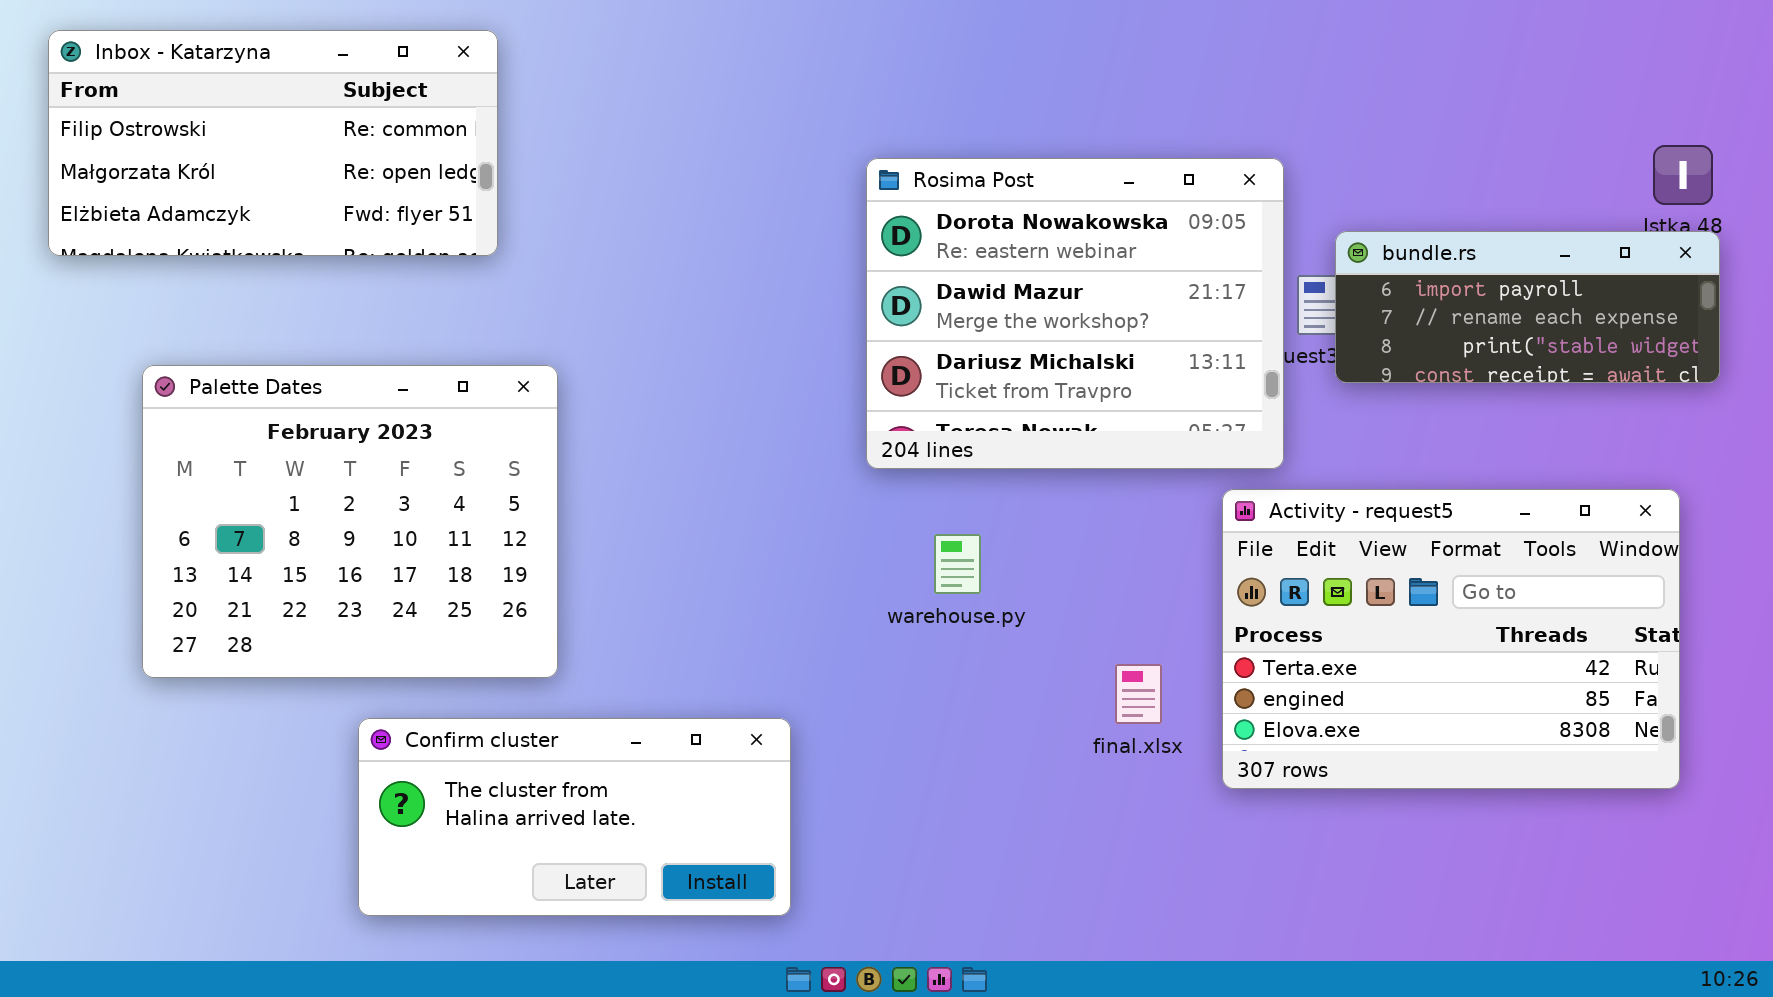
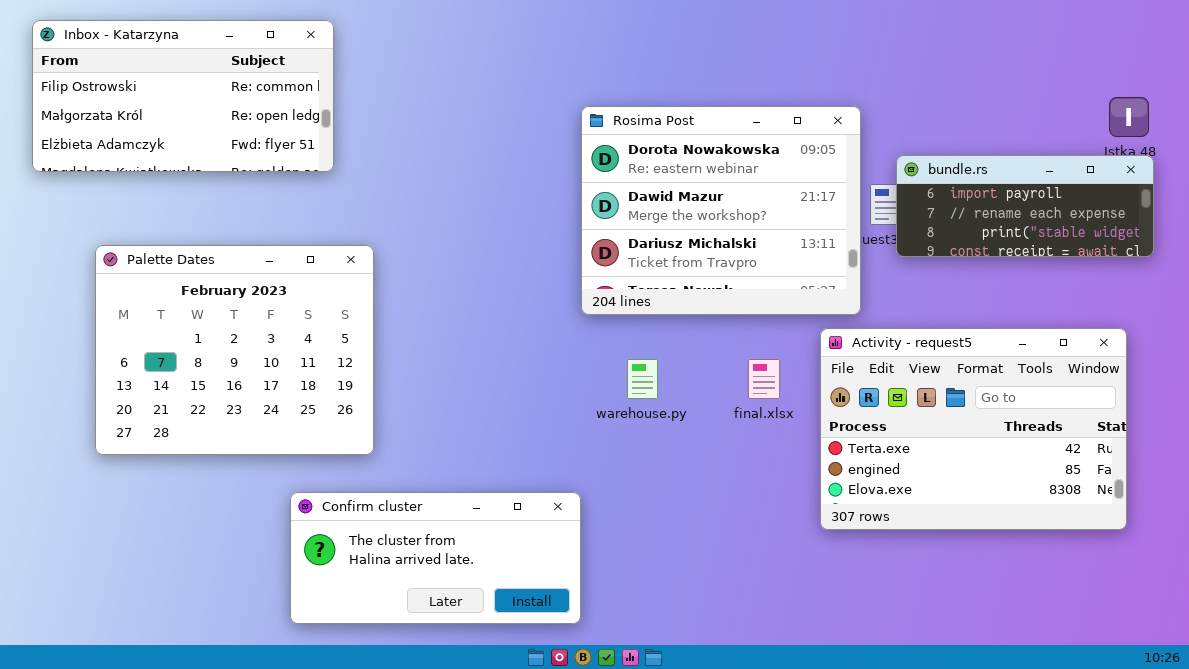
final.xlsx: [1115,664,1162,724] -> [748,359,780,399], moved
Confirm cluster: [358,718,791,916] -> [290,492,581,624], moved

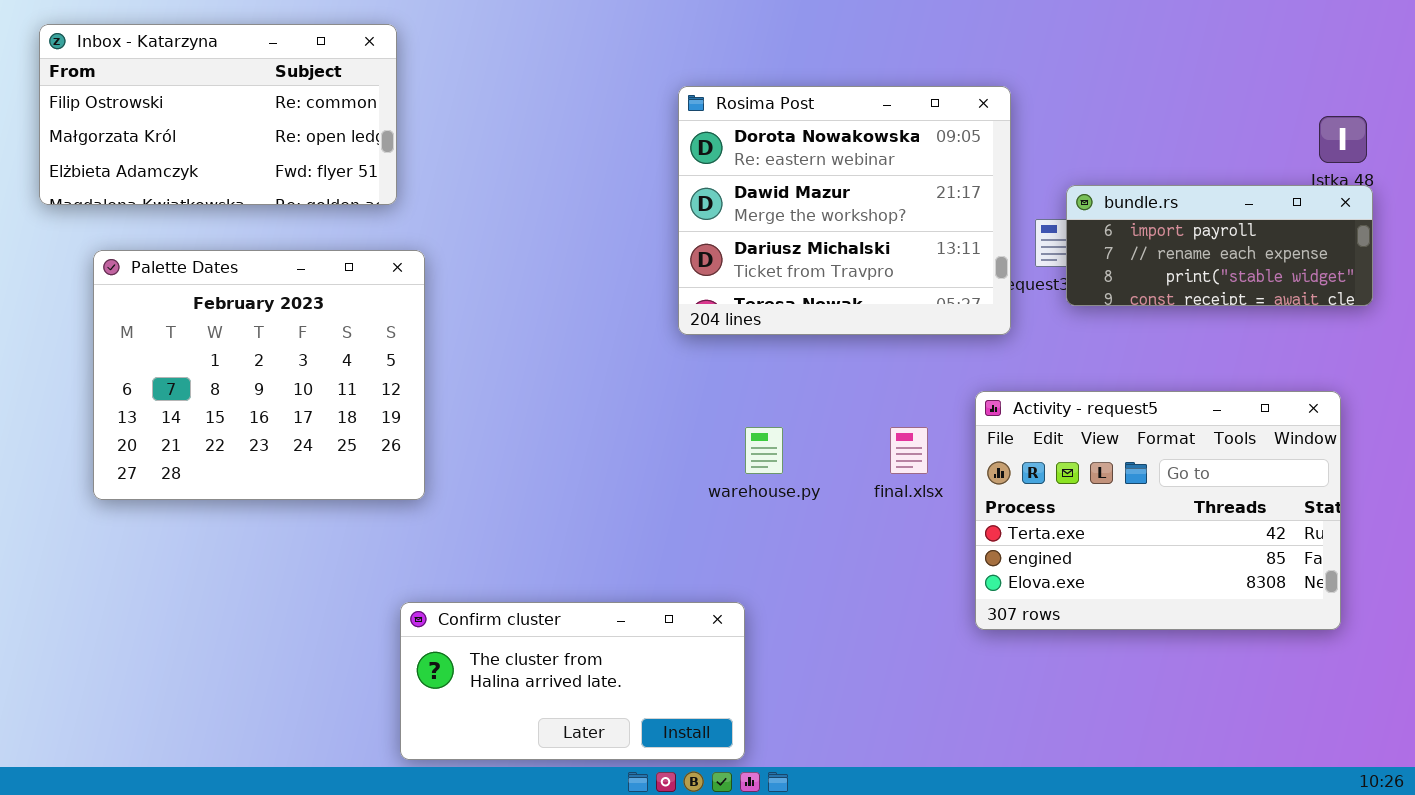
Rosima Post: [581,106,861,315] -> [678,86,1011,335], moved
Palette Dates: [95,245,374,455] -> [93,250,425,500], moved
Confirm cluster: [290,492,581,624] -> [400,602,745,760], moved

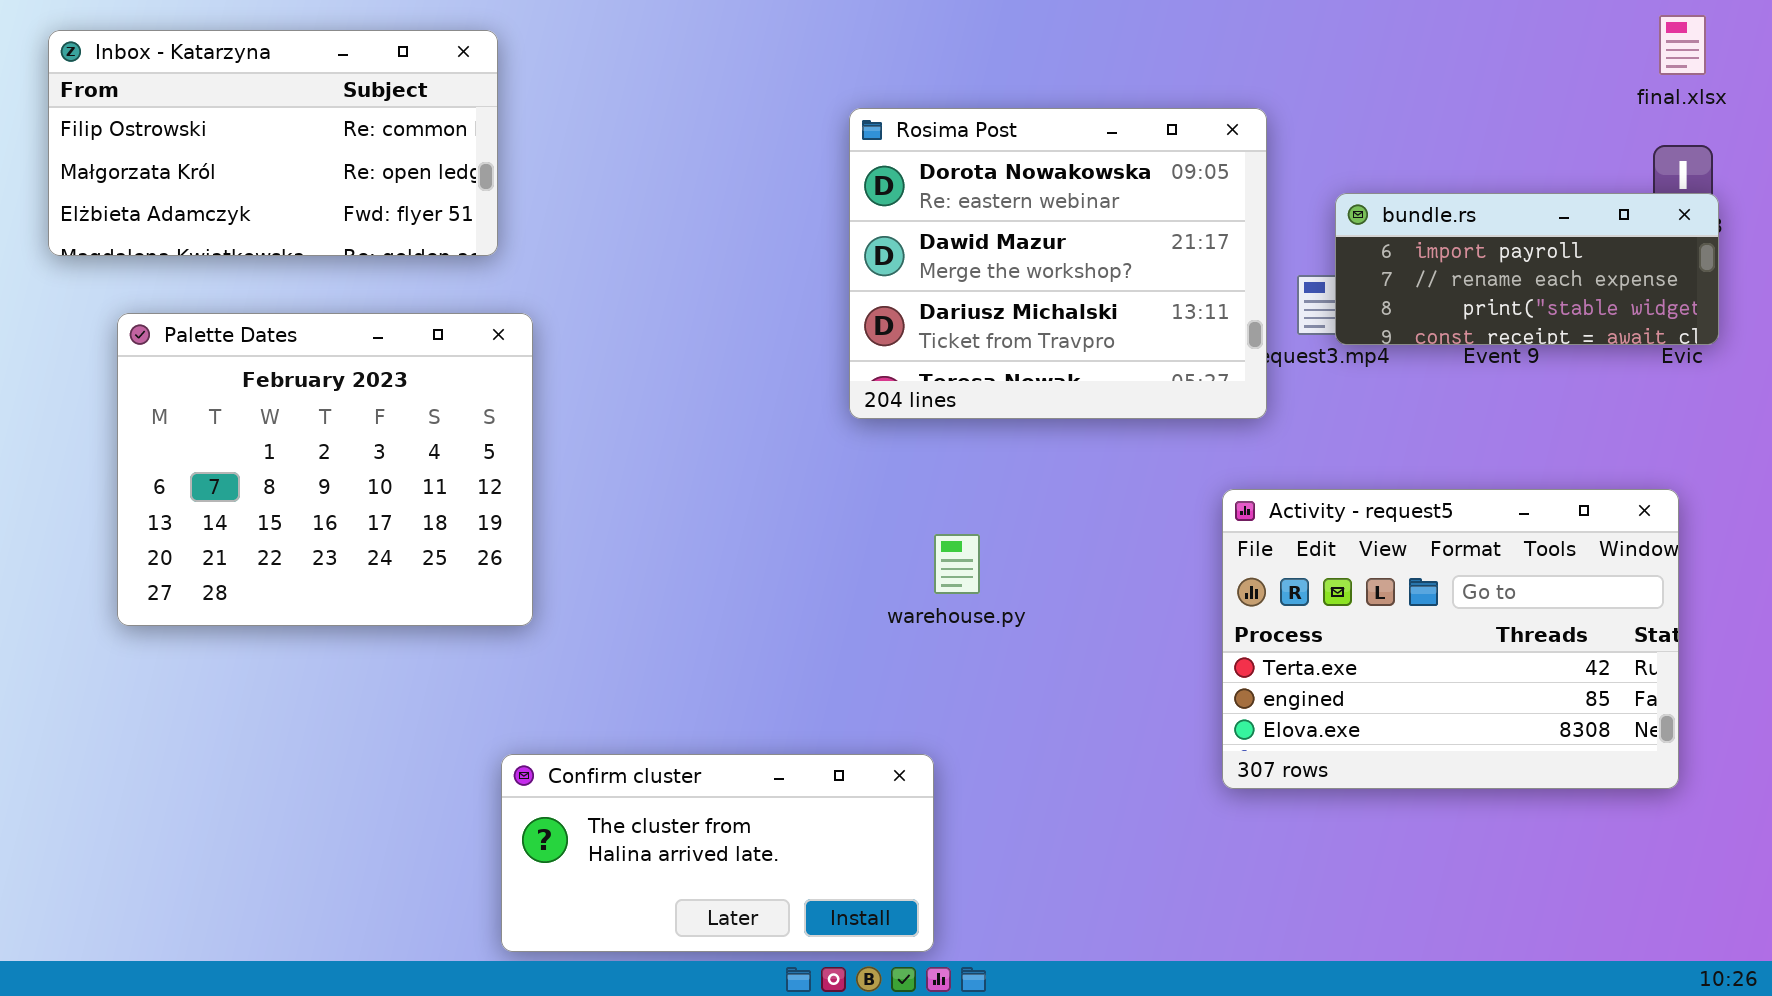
bundle.rs: [1066,185,1373,306] -> [1335,193,1719,345], moved
final.xlsx: [890,427,928,474] -> [1659,15,1706,75], moved

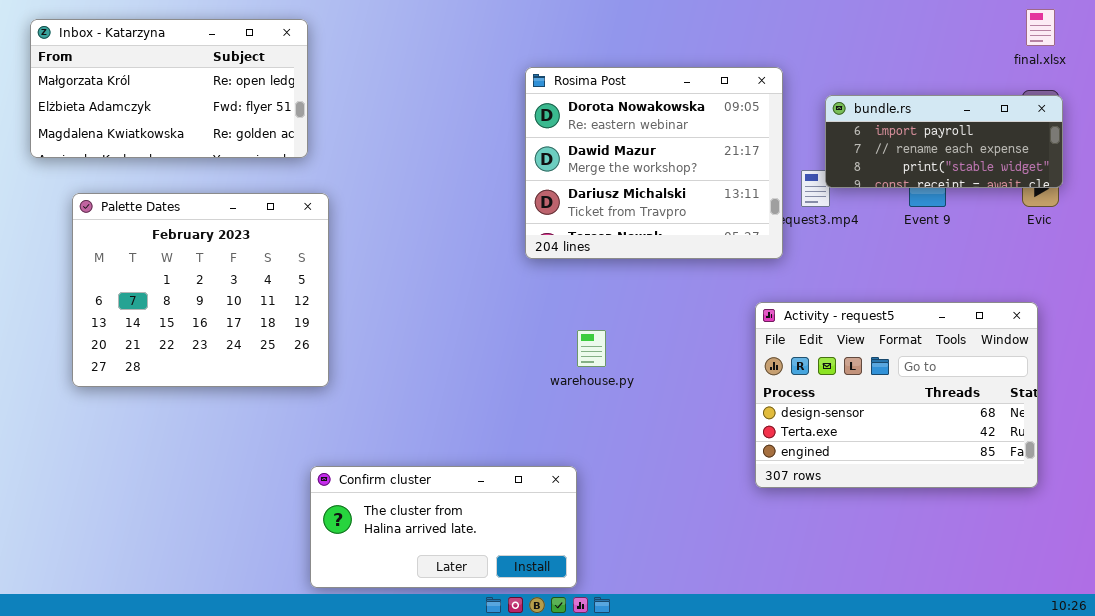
Inbox - Katarzyna: [48,30,498,256] -> [30,19,308,158], scrolled down 1 row
bundle.rs: [1335,193,1719,345] -> [825,95,1063,188], moved
Activity - request5: [1222,489,1679,789] -> [755,302,1038,488], scrolled up 1 row

